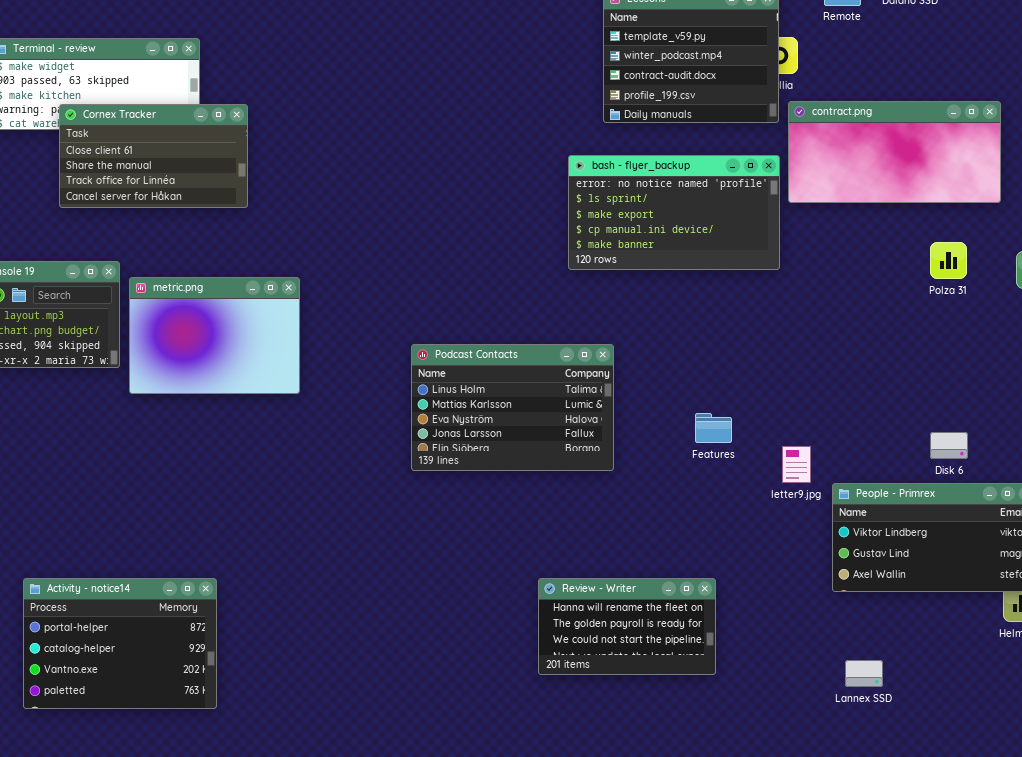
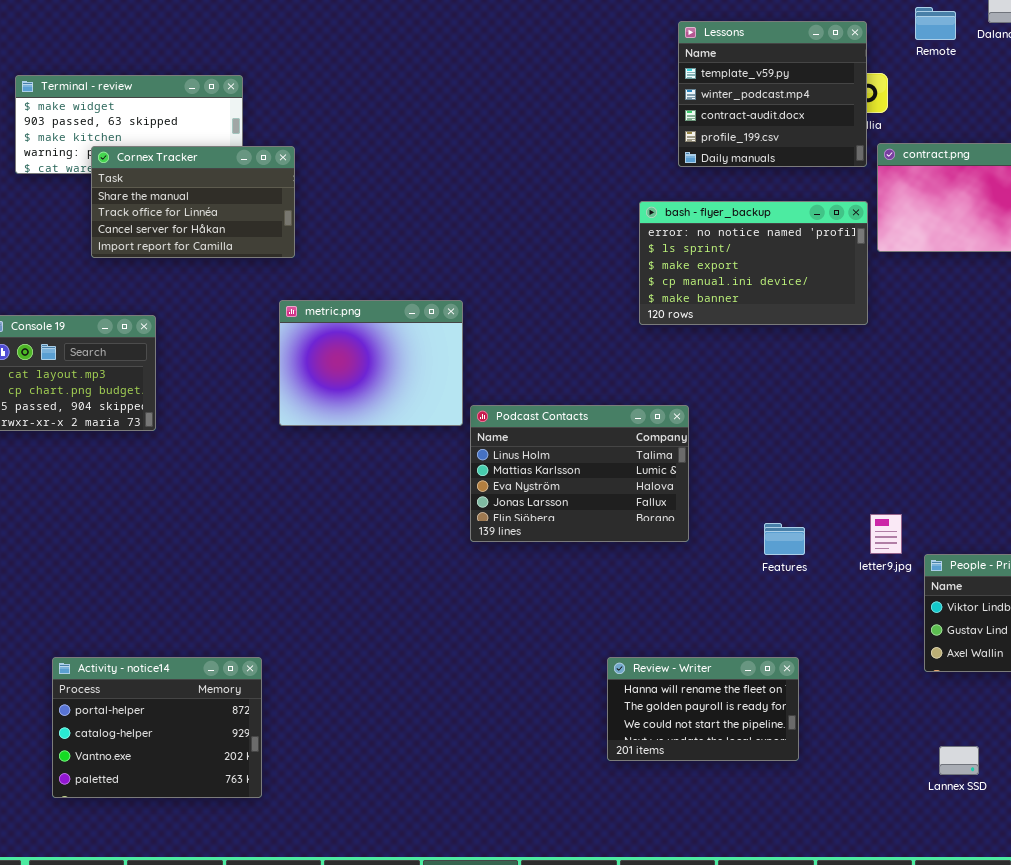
Cornex Tracker: [59,104,248,208] -> [91,146,295,258], scrolled down 1 row
metric.png: [129,277,300,394] -> [279,300,463,426], moved
Features: [695,413,732,443] -> [764,523,805,555], moved

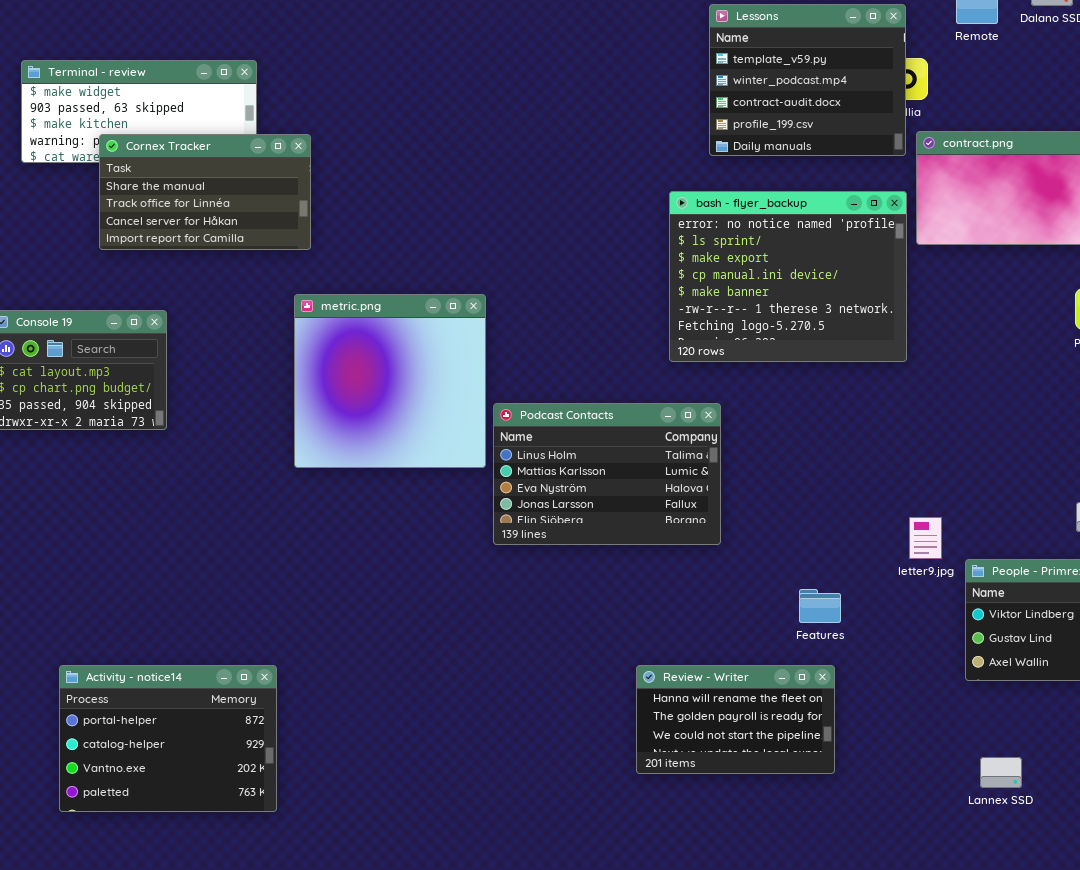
bash - flyer_backup: [639,201,868,325] -> [669,191,907,362], resized
metric.png: [279,300,463,426] -> [294,294,486,468], resized
Features: [764,523,805,555] -> [799,589,841,623], moved

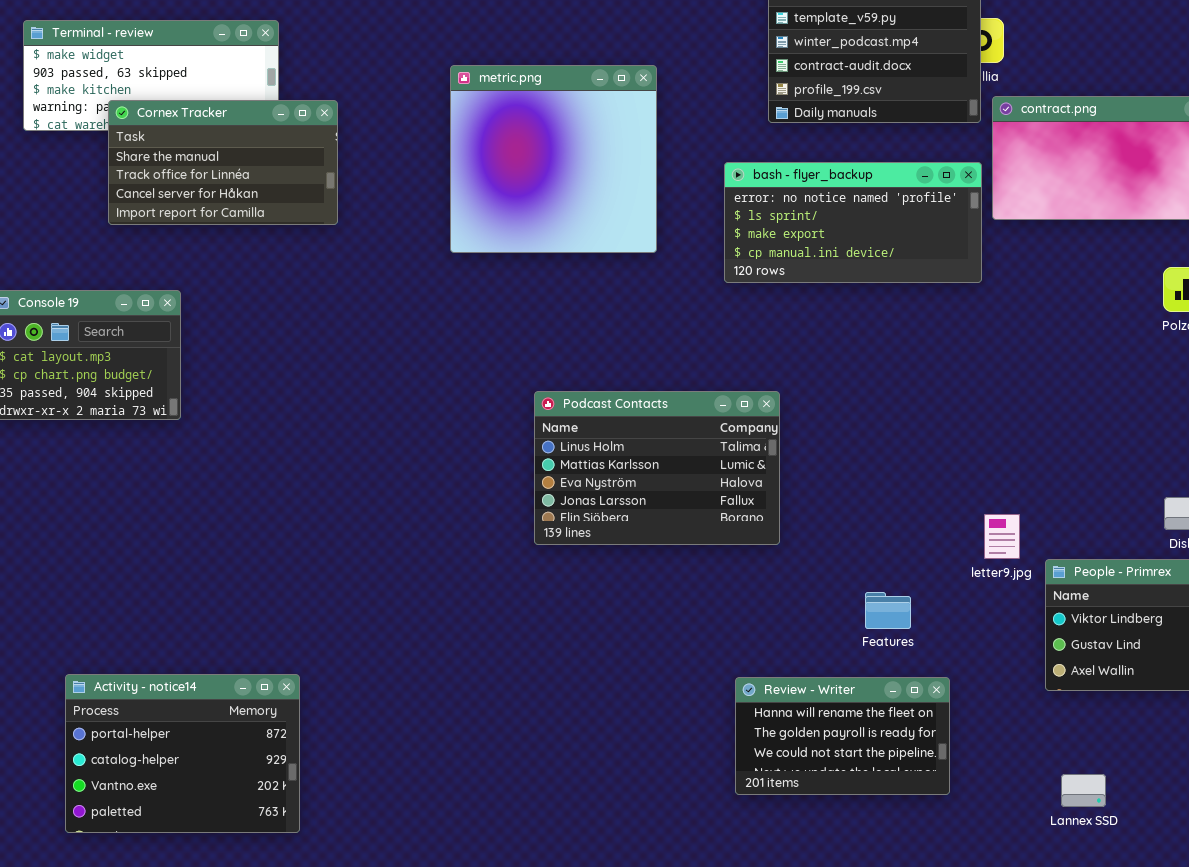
bash - flyer_backup: [669,191,907,362] -> [724,162,982,283], resized
metric.png: [294,294,486,468] -> [450,65,657,253], moved
Review - Writer: [636,665,835,774] -> [735,677,950,795], moved

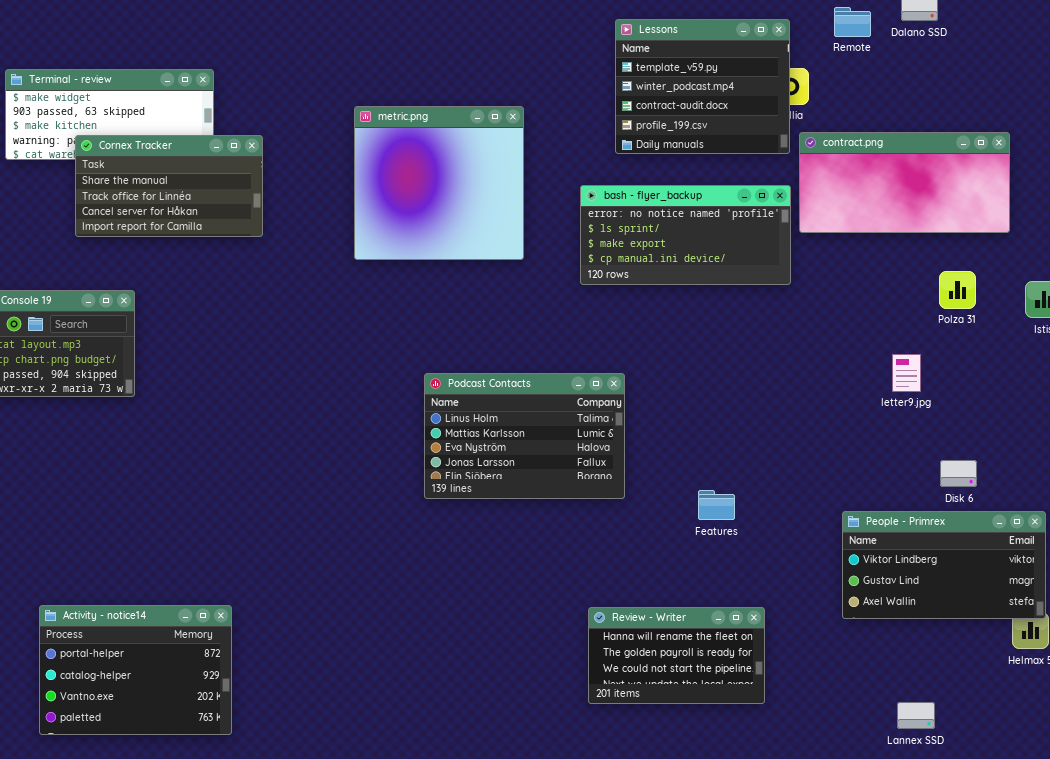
letter9.jpg: [984,514,1020,559] -> [892,354,921,392], moved
Features: [865,592,911,629] -> [698,490,735,520], moved
Lannex SSD: [1061,774,1106,807] -> [897,702,935,729], moved

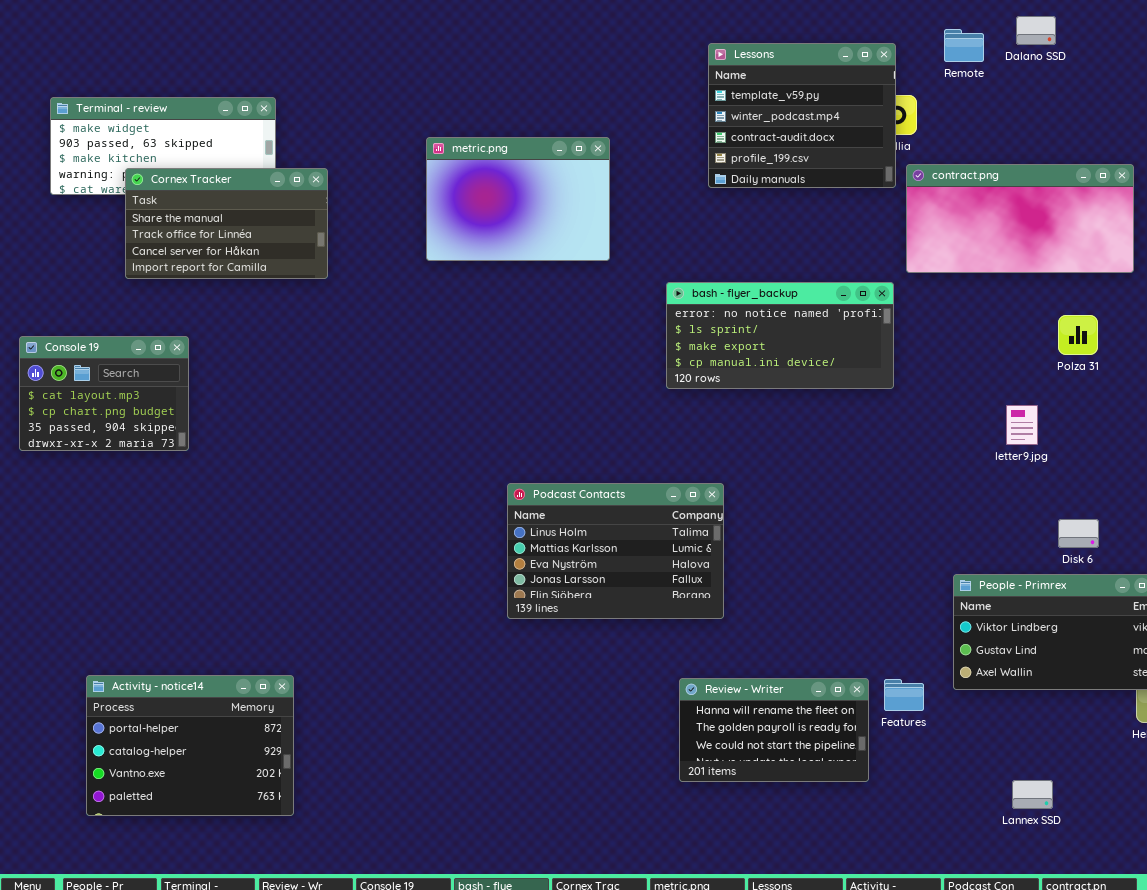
metric.png: [354,106,524,260] -> [426,137,610,261], resized
bash - flyer_backup: [580,185,791,285] -> [666,282,894,389], moved
Podcast Contacts: [424,373,625,499] -> [507,483,724,619], moved
Features: [698,490,735,520] -> [884,679,924,711], moved

